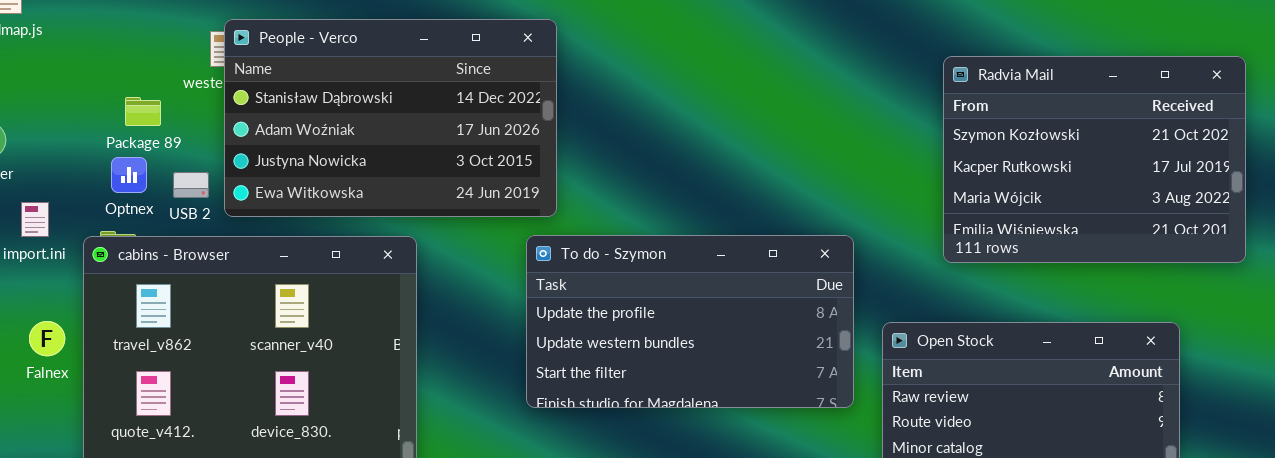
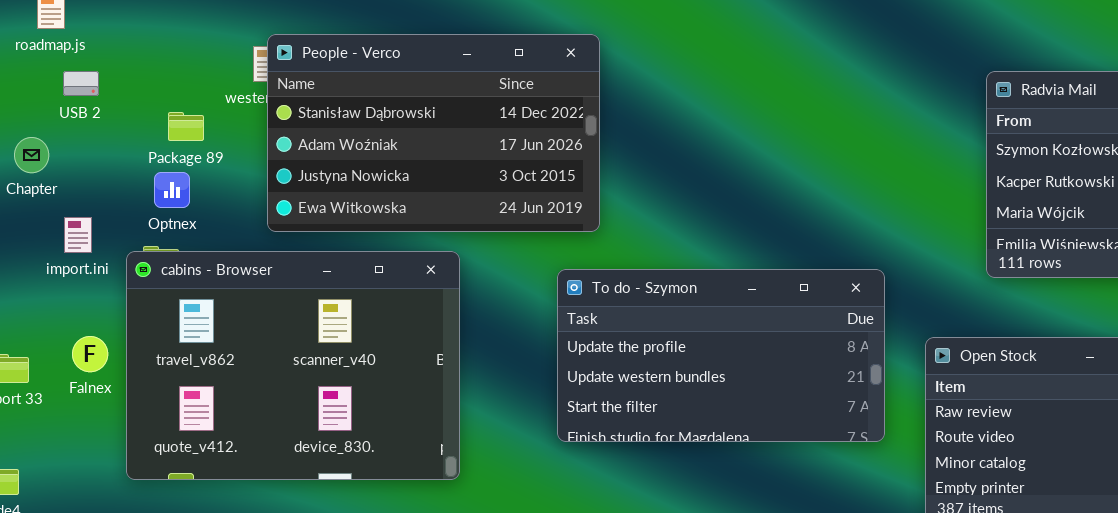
USB 2: [173,172,209,198] -> [63,71,99,96], moved
To do - Szymon: [526,235,854,408] -> [557,269,885,442], moved

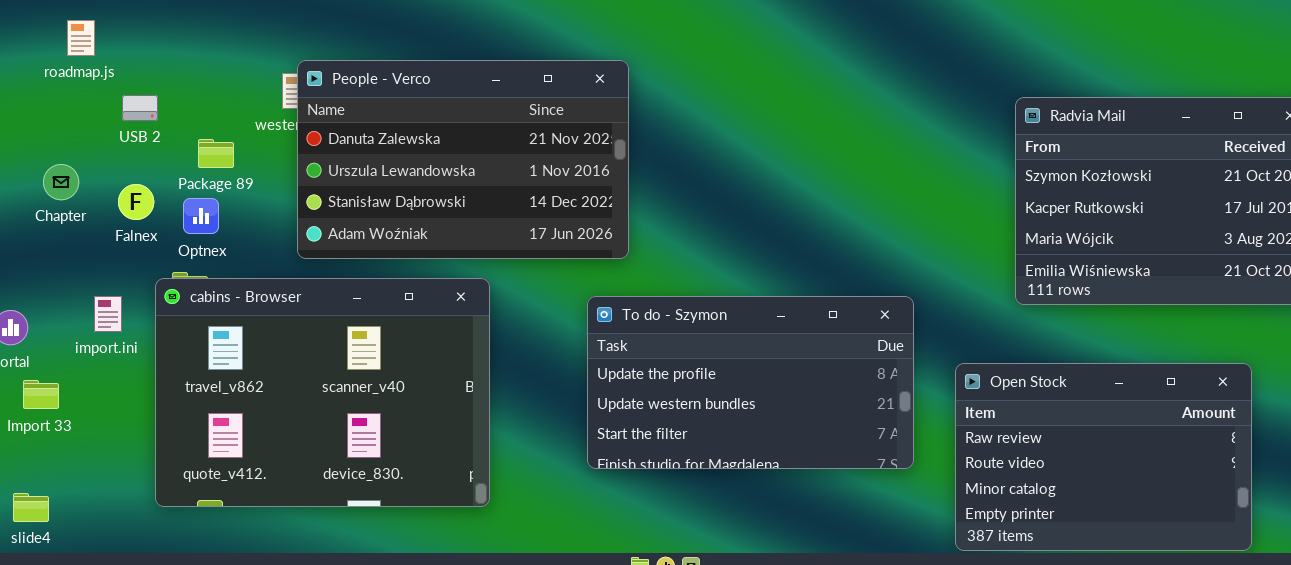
People - Verco: [267,34,600,232] -> [297,60,629,259], scrolled up 2 rows
USB 2: [63,71,99,96] -> [122,95,158,121], moved
import.ini: [64,217,92,253] -> [94,296,122,332], moved
Falnex: [72,336,108,372] -> [118,184,154,220], moved

